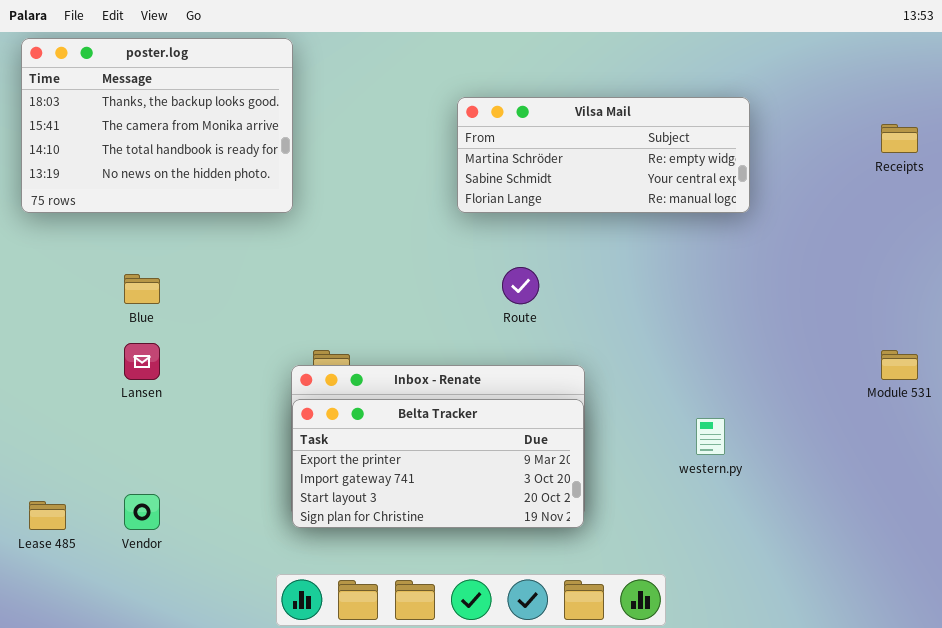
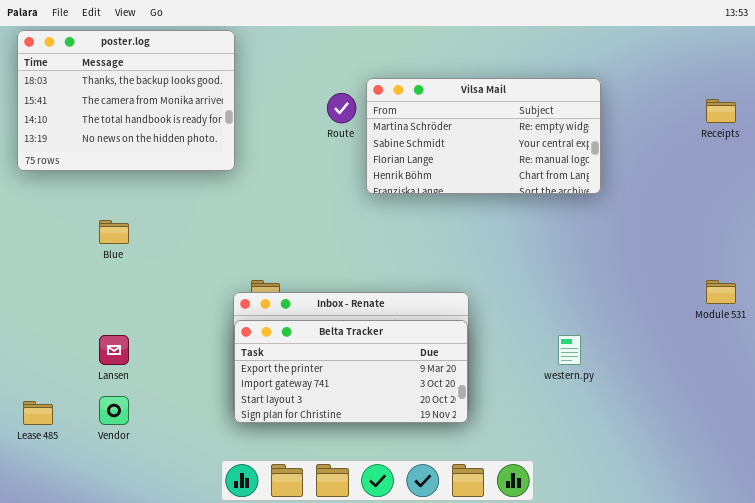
Vilsa Mail: [457,97,750,213] -> [366,78,601,194], resized
Route: [502,267,539,304] -> [327,93,356,123], moved
Lansen: [124,343,160,380] -> [99,335,129,365], moved

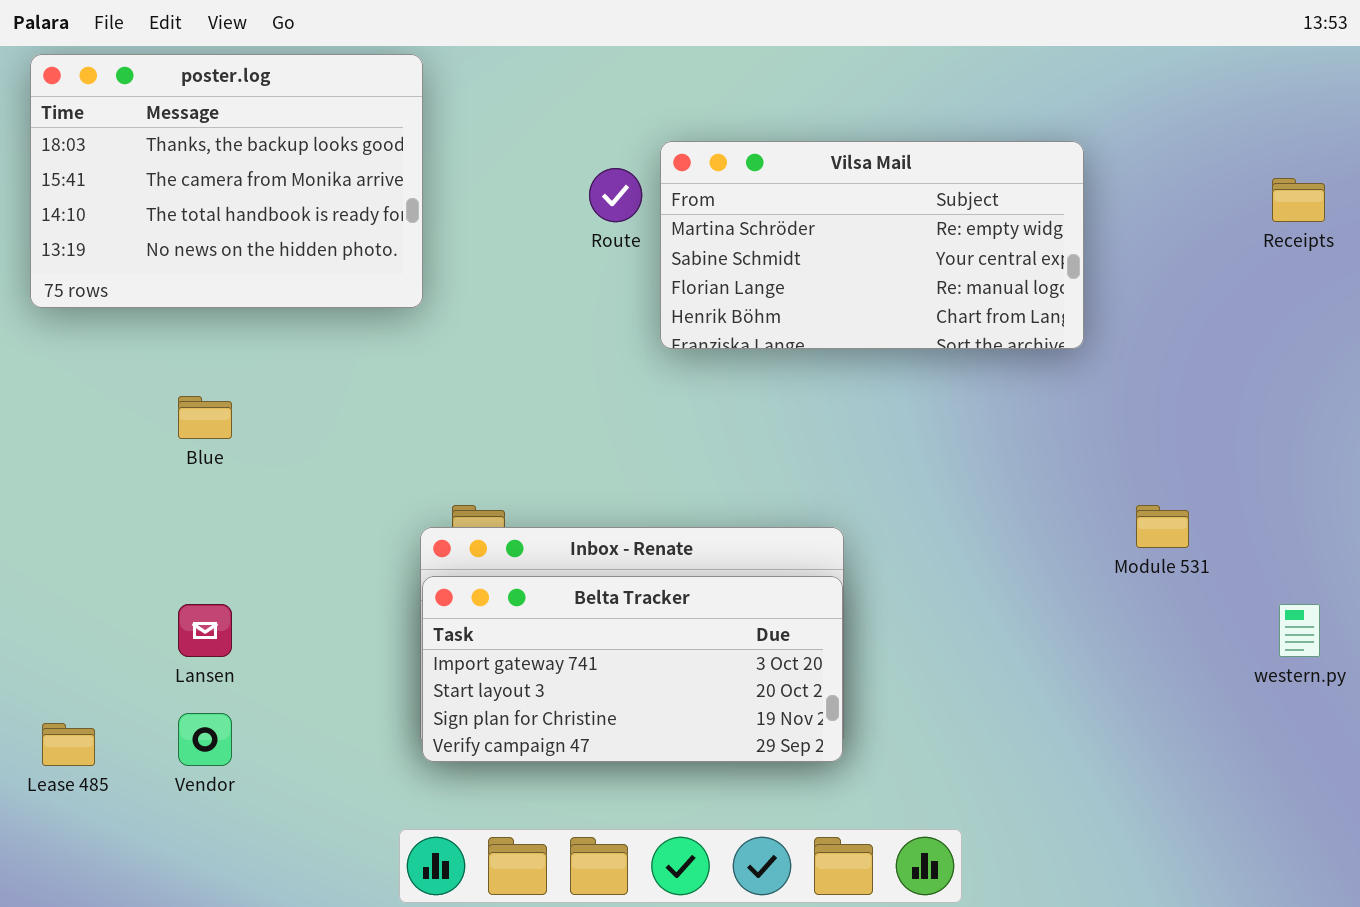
Module 531: [706,280,736,304] -> [1136,505,1189,548], moved
Belta Tracker: [234,320,468,423] -> [422,576,843,762], scrolled down 1 row
western.py: [558,335,581,365] -> [1279,604,1320,657], moved

